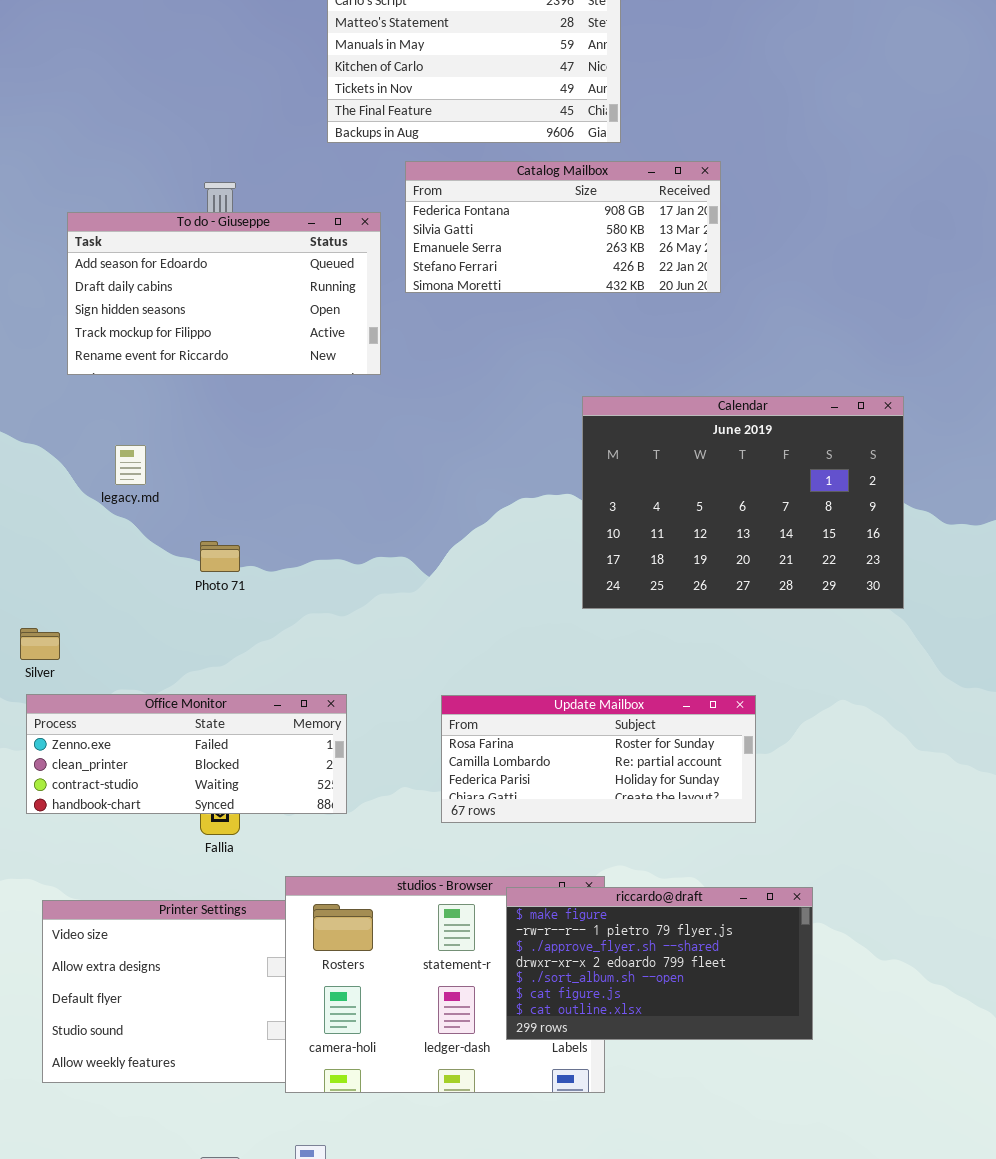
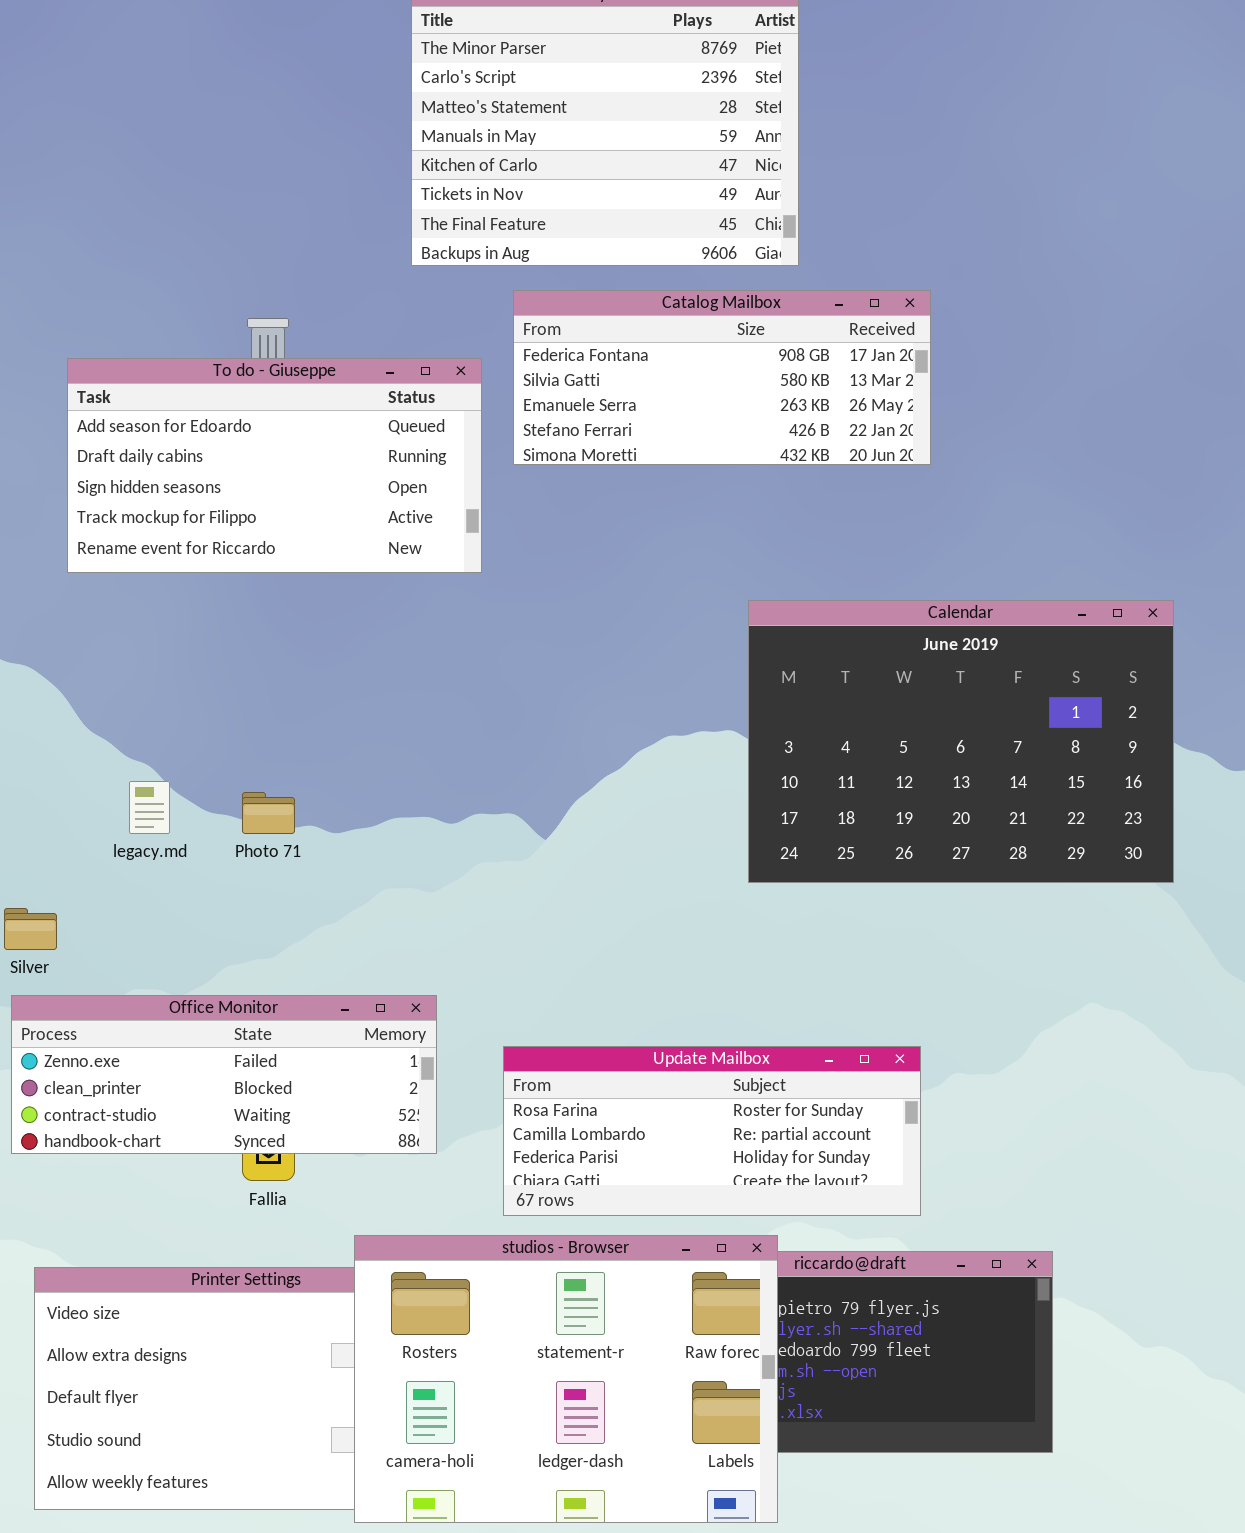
legacy.md: [115,445,146,485] -> [129,781,170,834], moved
Update Mailbox: [441,695,756,823] -> [503,1046,921,1216], moved
studios - Browser: [285,876,605,1093] -> [354,1235,778,1523], raised

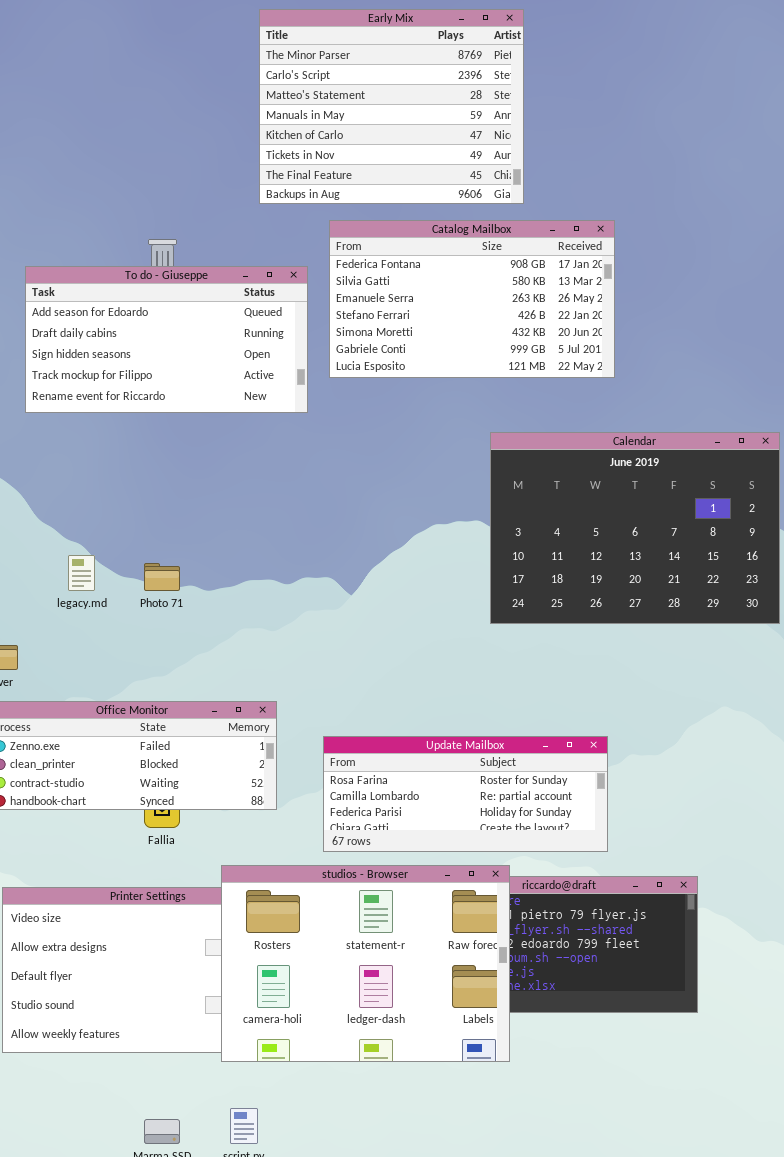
Catalog Mailbox: [513,290,931,465] -> [329,220,615,378], resized

